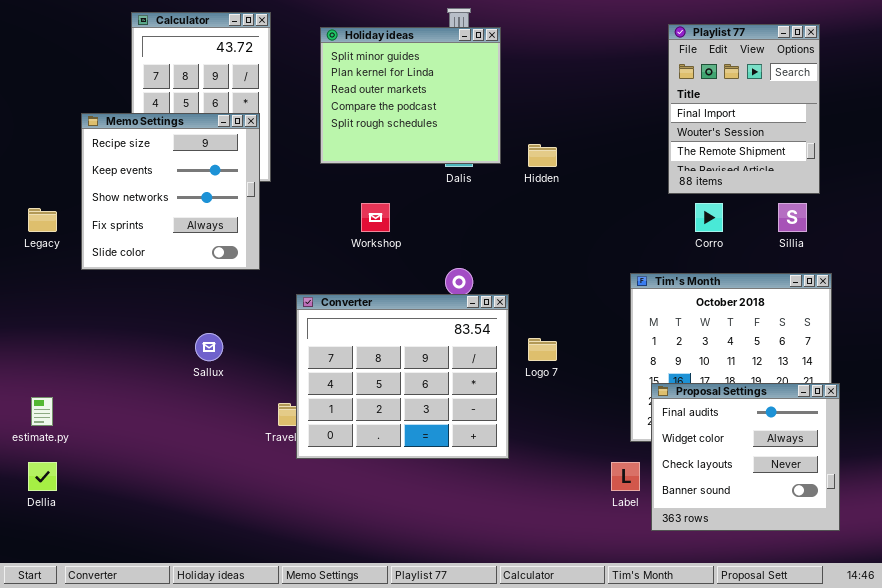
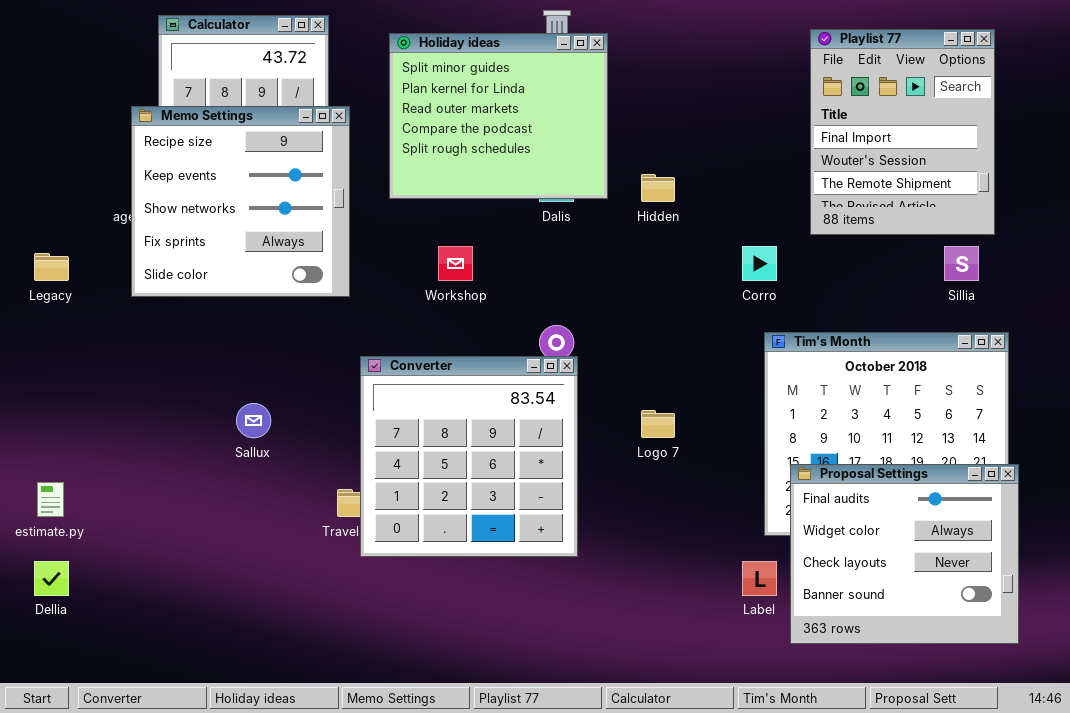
Memo Settings: [81,113,260,270] -> [131,106,350,297], moved
Corro: [695,203,723,232] -> [742,246,777,281], moved
Converter: [296,294,509,459] -> [360,356,578,557], resized

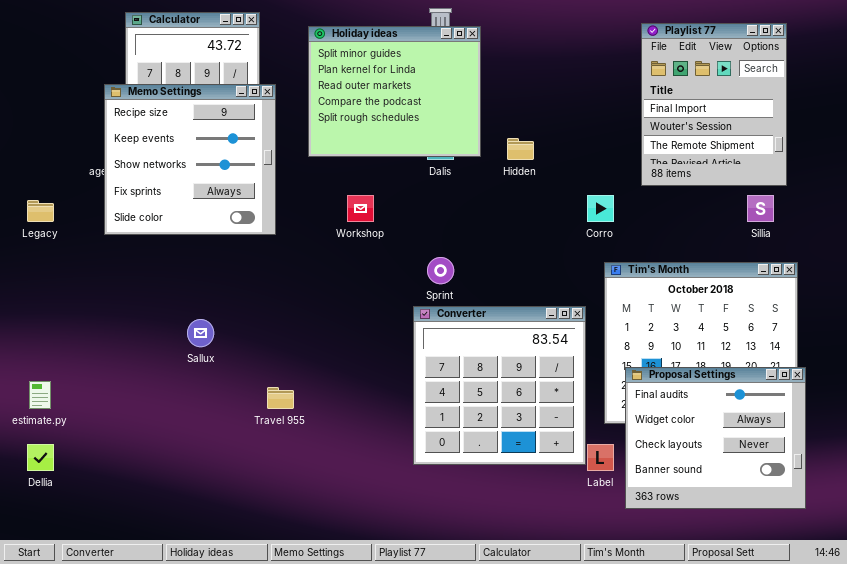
Converter: [360,356,578,557] -> [413,306,586,465], moved

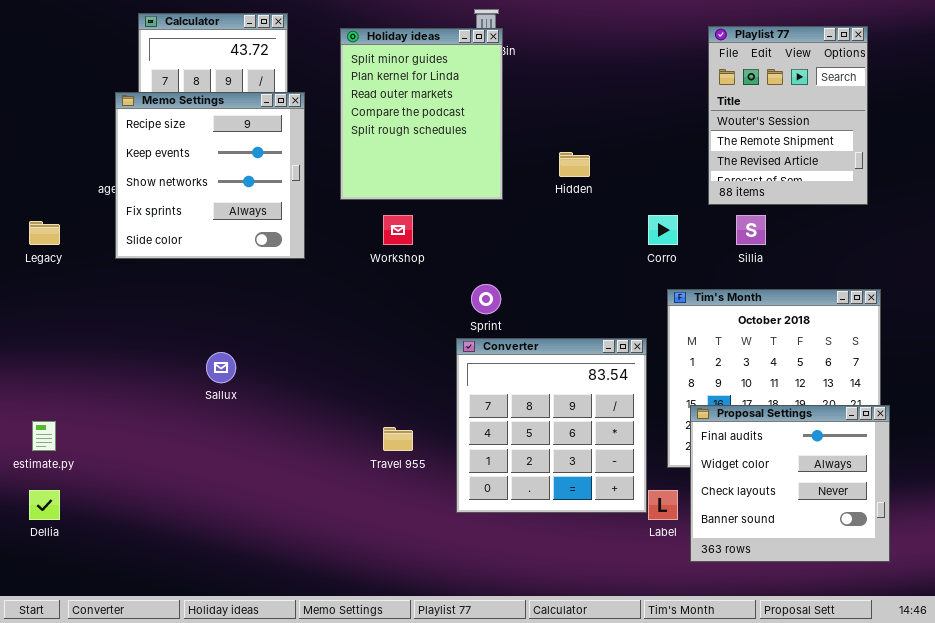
Playlist 77: [641,23,787,186] -> [708,26,868,205], scrolled down 1 row
Holiday ideas: [308,26,481,157] -> [340,28,503,200], resized
Sillia: [747,195,774,222] -> [736,215,766,245], moved
Travel 955: [267,387,294,409] -> [383,427,413,451], moved

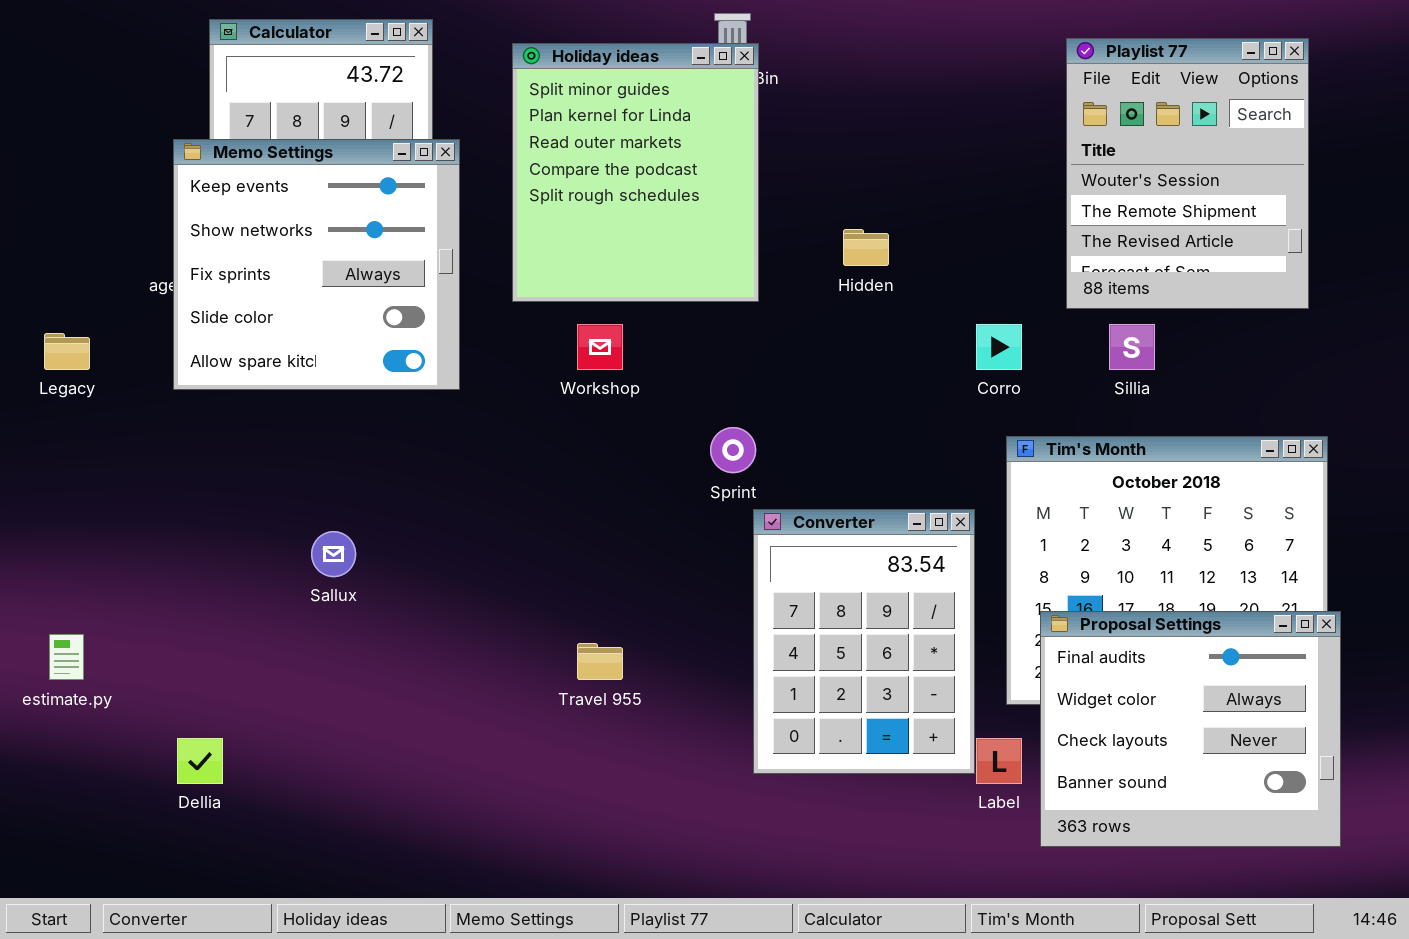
Memo Settings: [115,92,305,259] -> [173,139,460,390], scrolled down 1 row
Converter: [456,338,647,513] -> [753,509,975,774], resized
Dellia: [29,490,60,520] -> [177,738,223,784], moved

